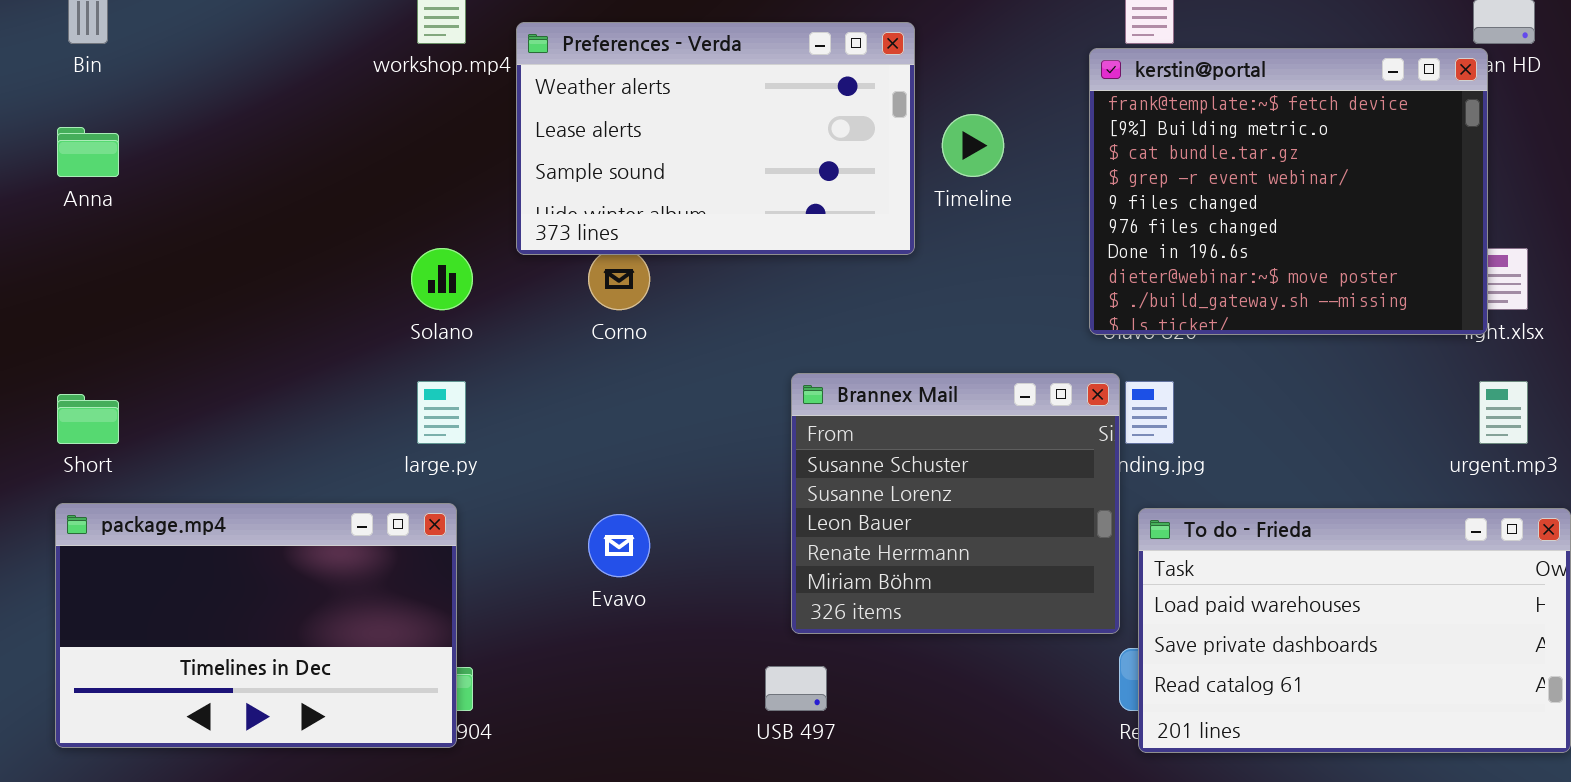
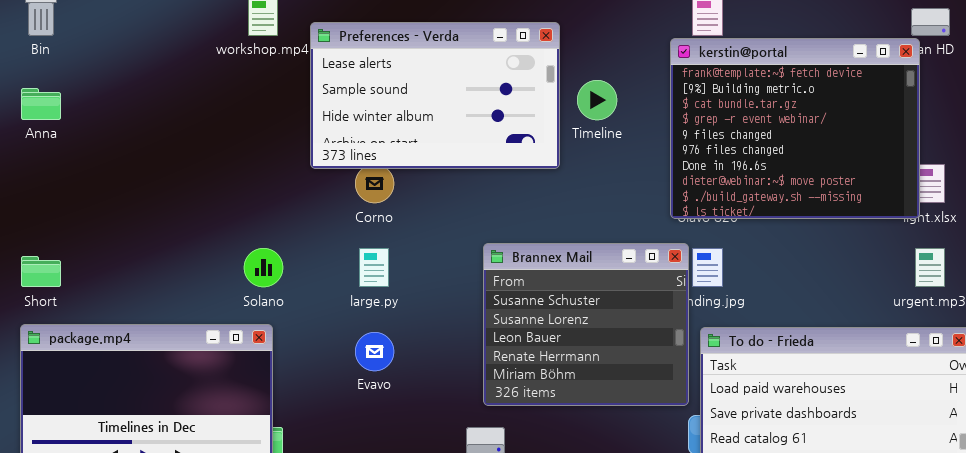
Preferences - Verda: [516,22,915,255] -> [310,22,560,169], scrolled down 1 row
Solano: [411,248,473,310] -> [244,248,283,287], moved
large.py: [417,381,466,444] -> [359,248,389,287], moved

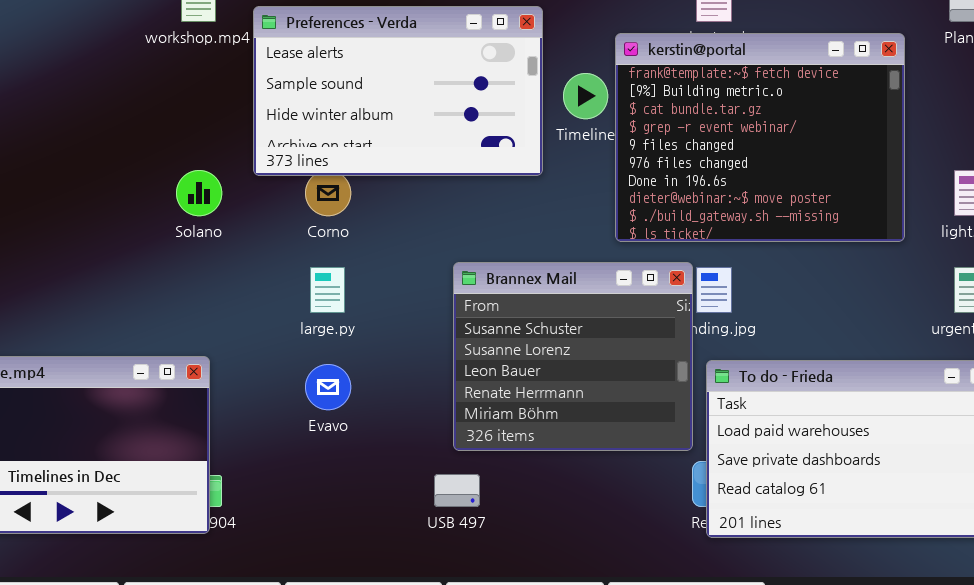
kerstin@portal: [670,38,920,219] -> [615,33,905,242], moved
Solano: [244,248,283,287] -> [176,170,222,216], moved

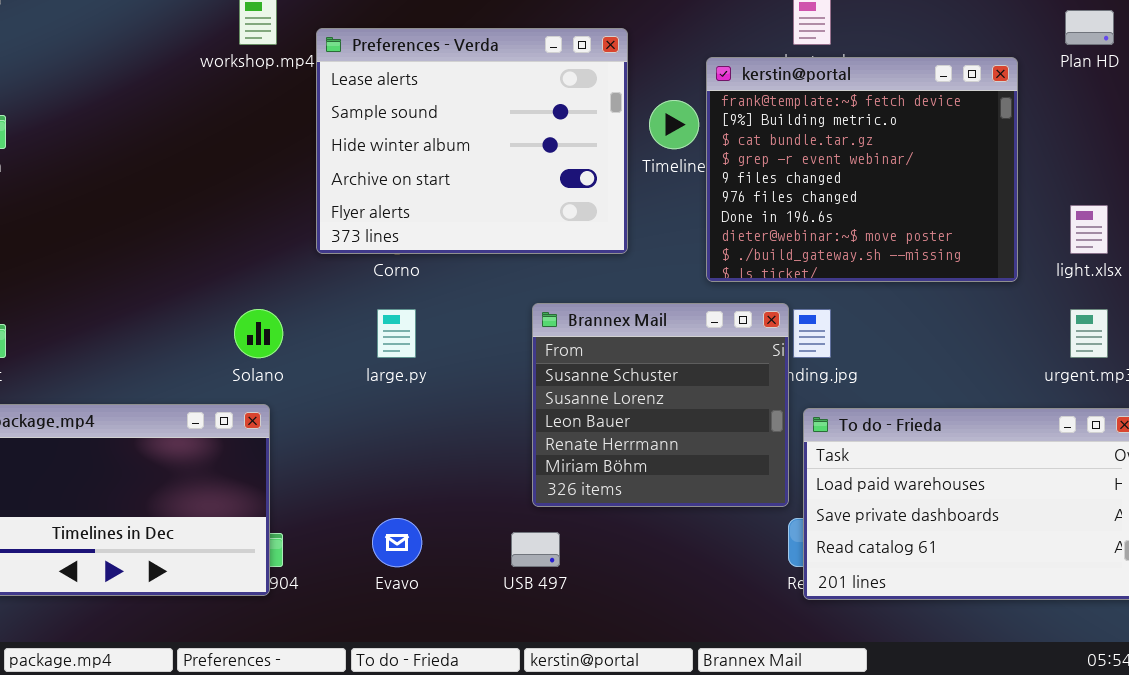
Preferences - Verda: [253,6,543,176] -> [316,28,628,254], resized
Solano: [176,170,222,216] -> [234,309,283,358], moved
Evavo: [305,364,351,410] -> [372,518,422,567], moved

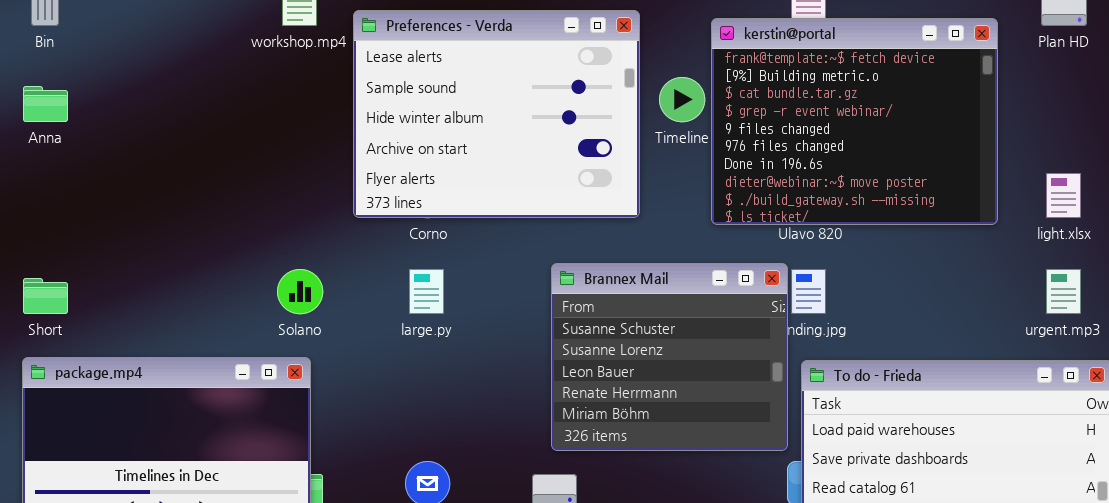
kerstin@portal: [706,57,1018,282] -> [711,18,998,225], moved

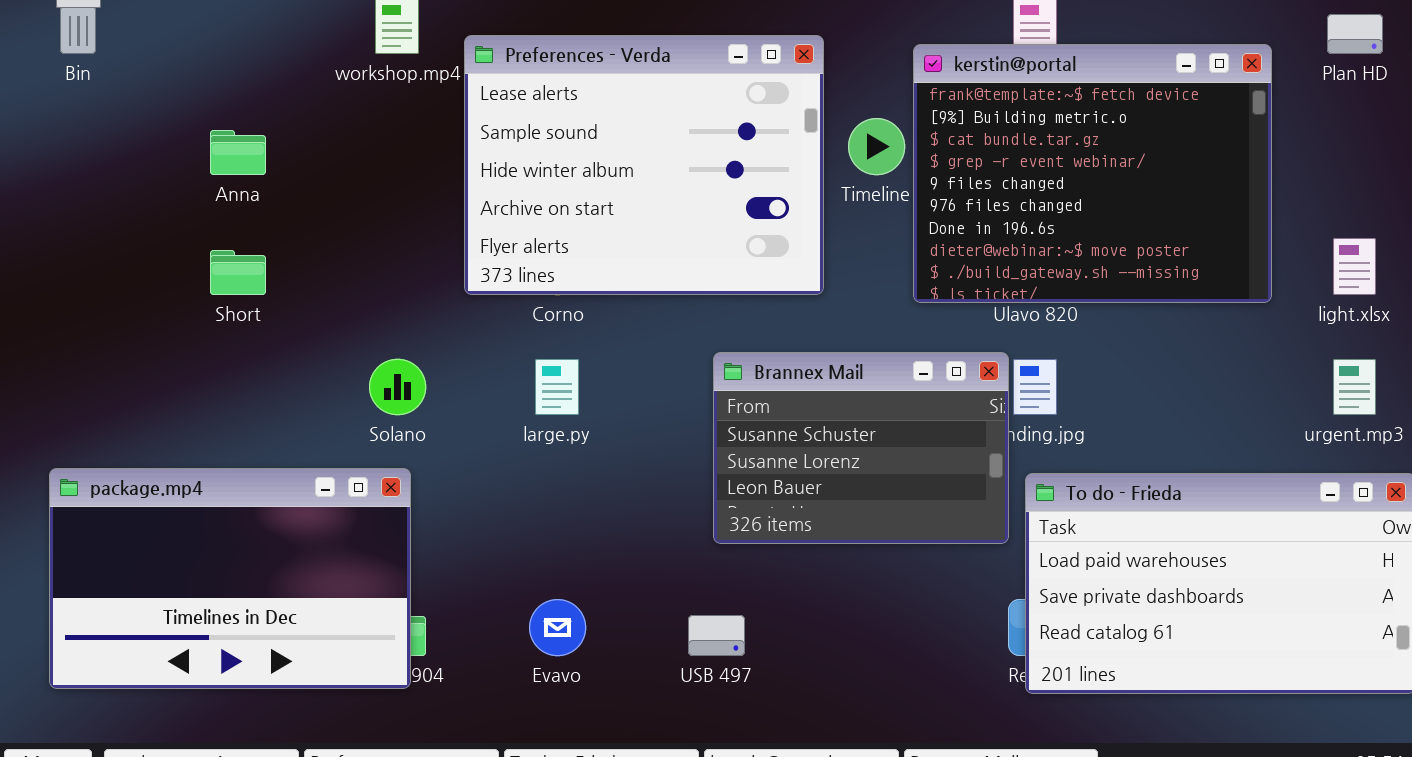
Anna: [23,86,68,122] -> [210,130,266,175], moved
Brannex Mail: [551,263,788,451] -> [713,352,1009,544], resized
Short: [23,278,68,314] -> [210,250,266,295], moved

